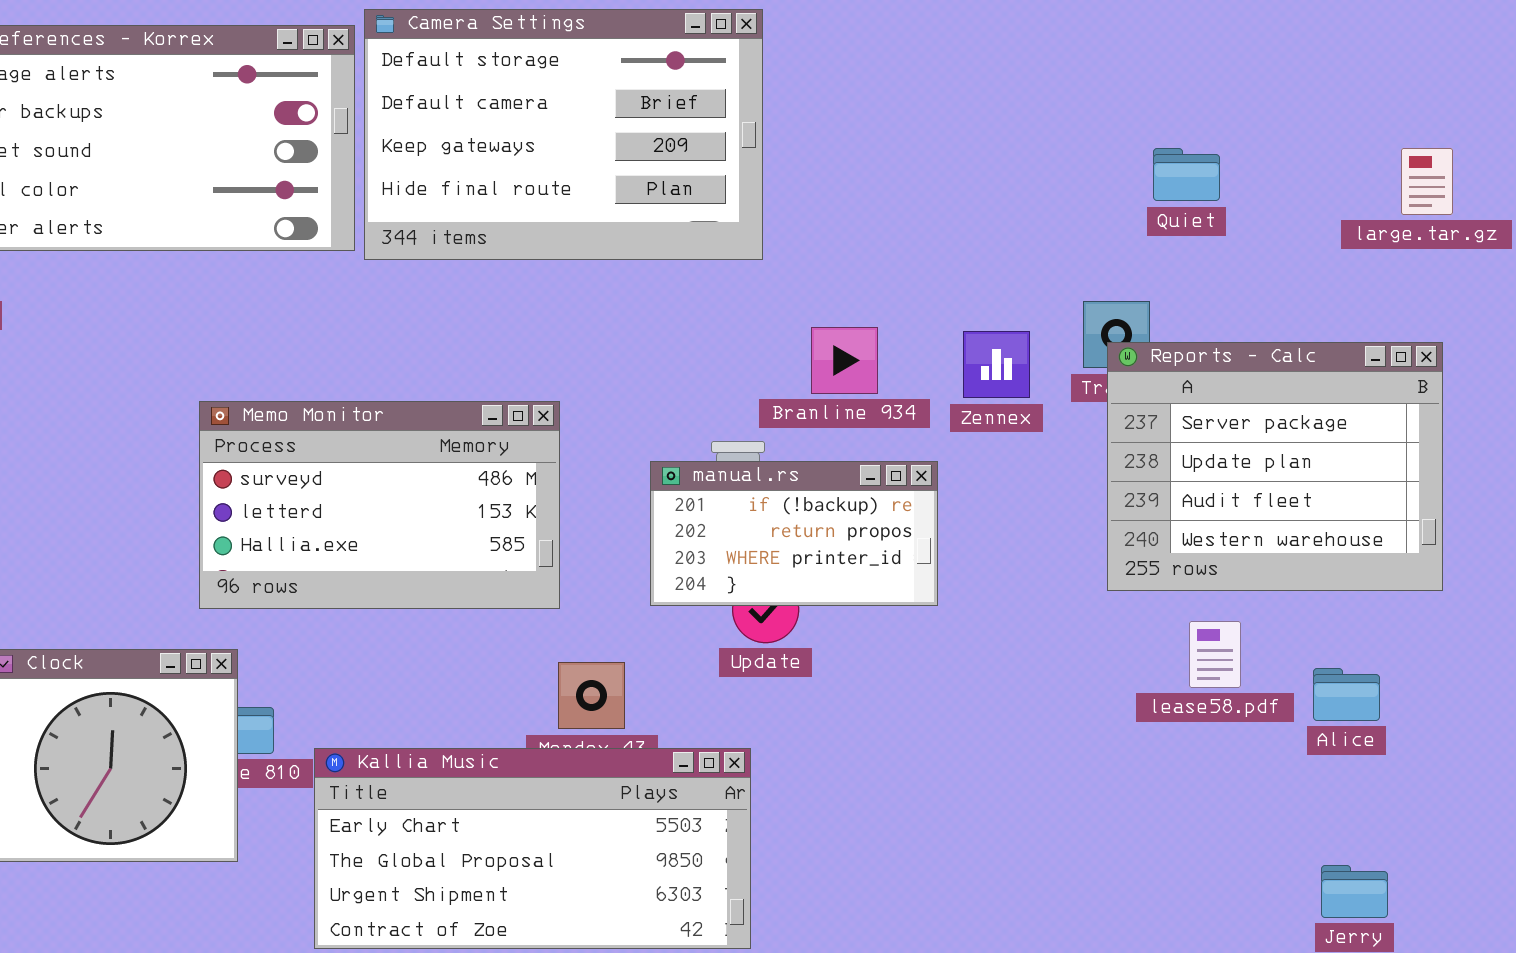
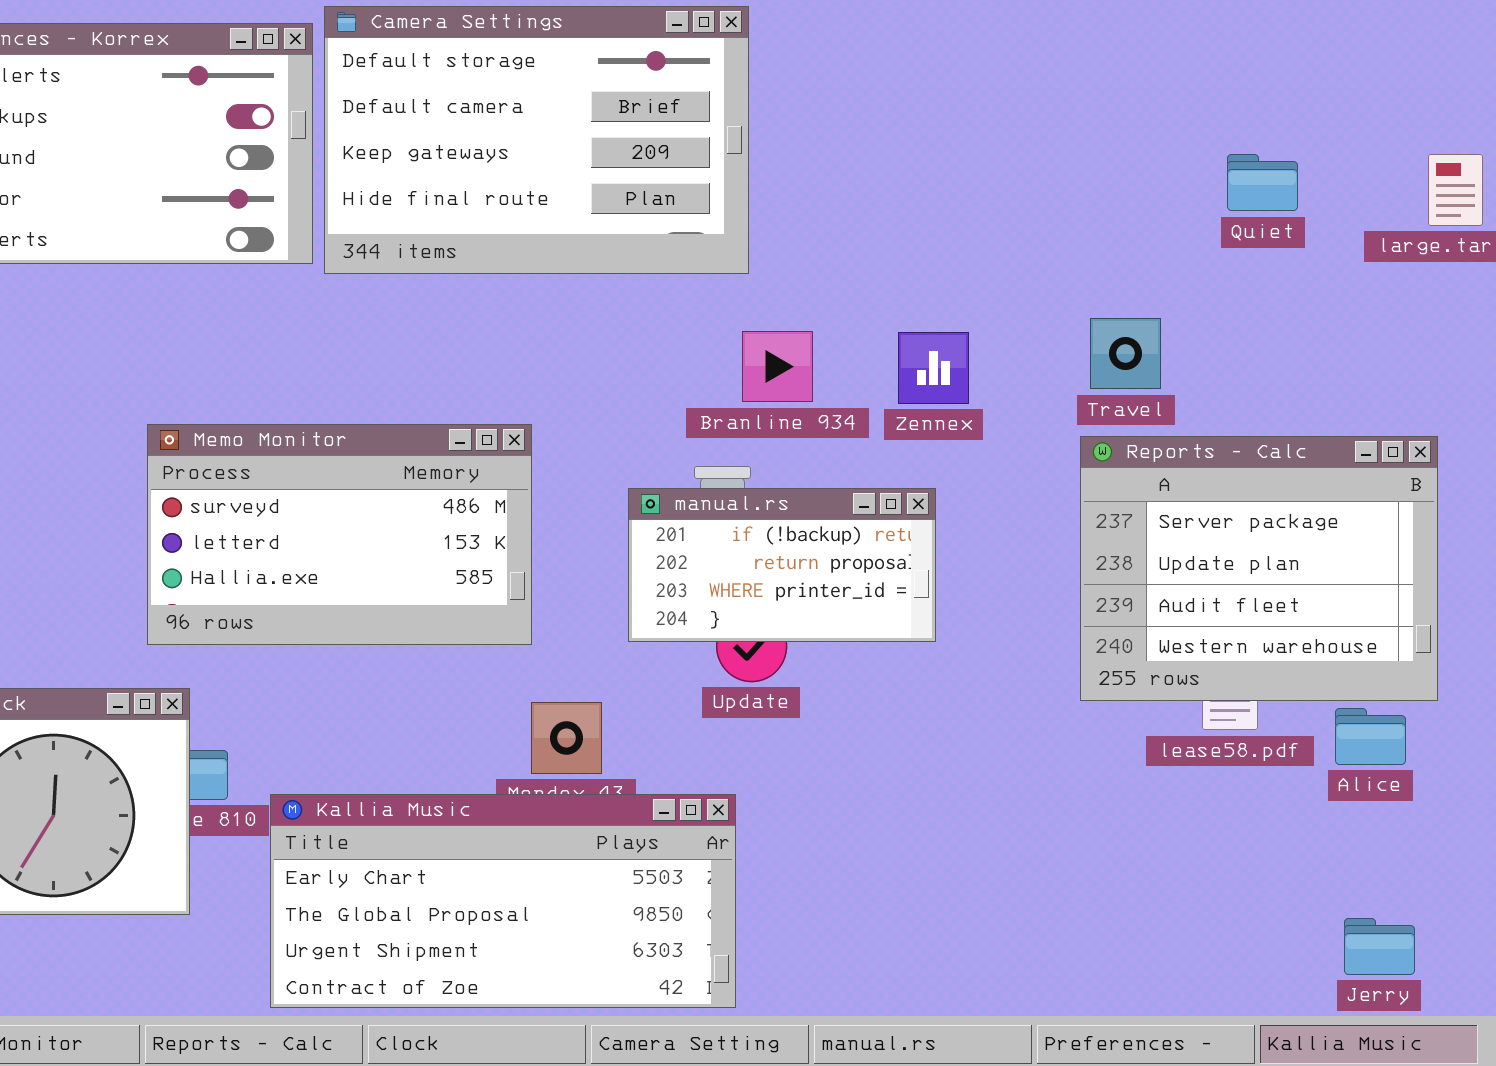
Quiet: [1153,148,1220,201] -> [1227,154,1298,211], moved
Branline 934: [811,327,878,394] -> [742,331,813,402], moved
Zennex: [963,331,1030,398] -> [898,332,969,404], moved
Reports - Calc: [1107,342,1443,591] -> [1080,436,1438,701], moved

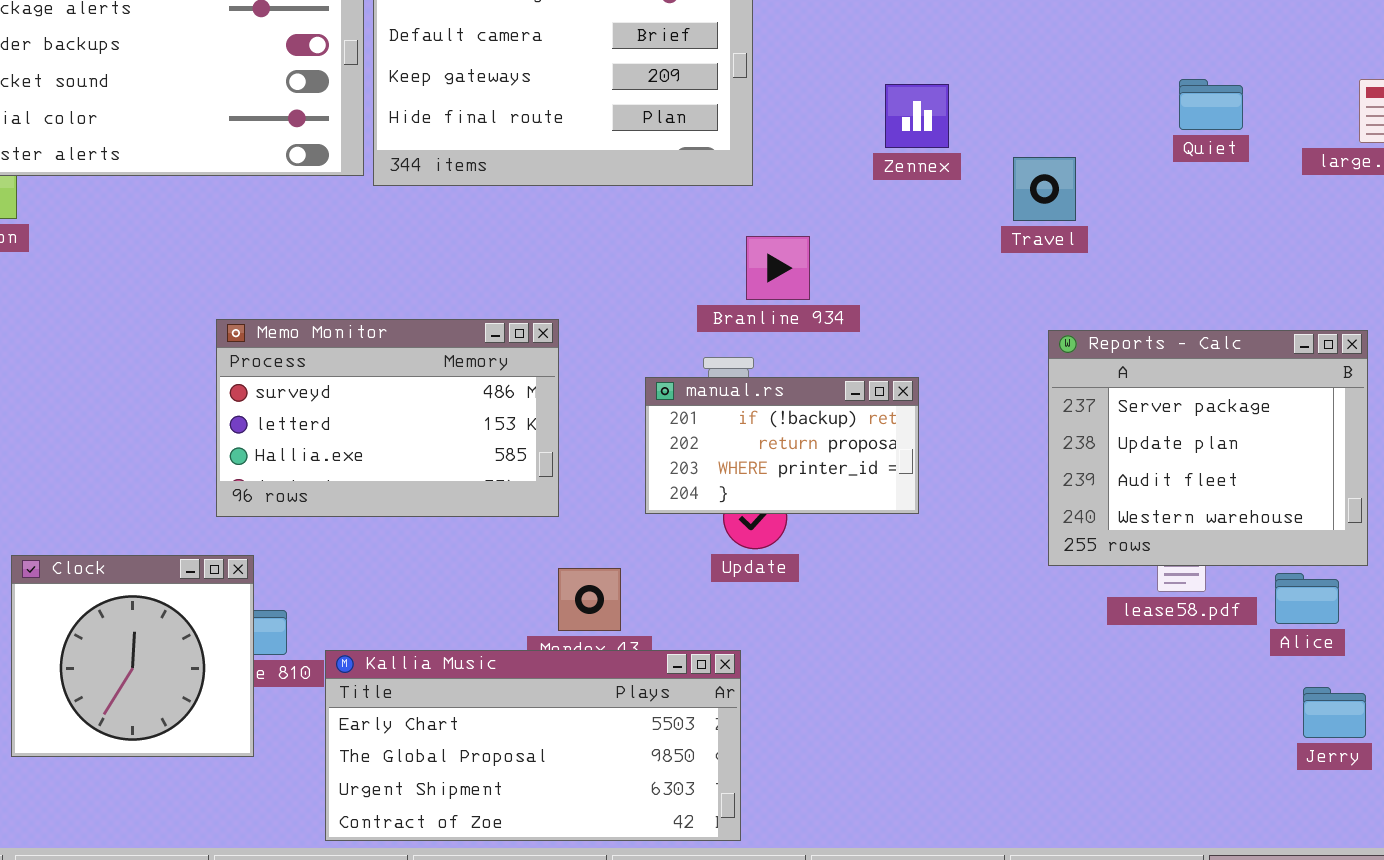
Travel: [1090,318,1161,389] -> [1013,157,1076,221], moved
Zennex: [898,332,969,404] -> [885,84,949,148], moved
Jerry: [1344,918,1415,975] -> [1303,687,1366,738], moved

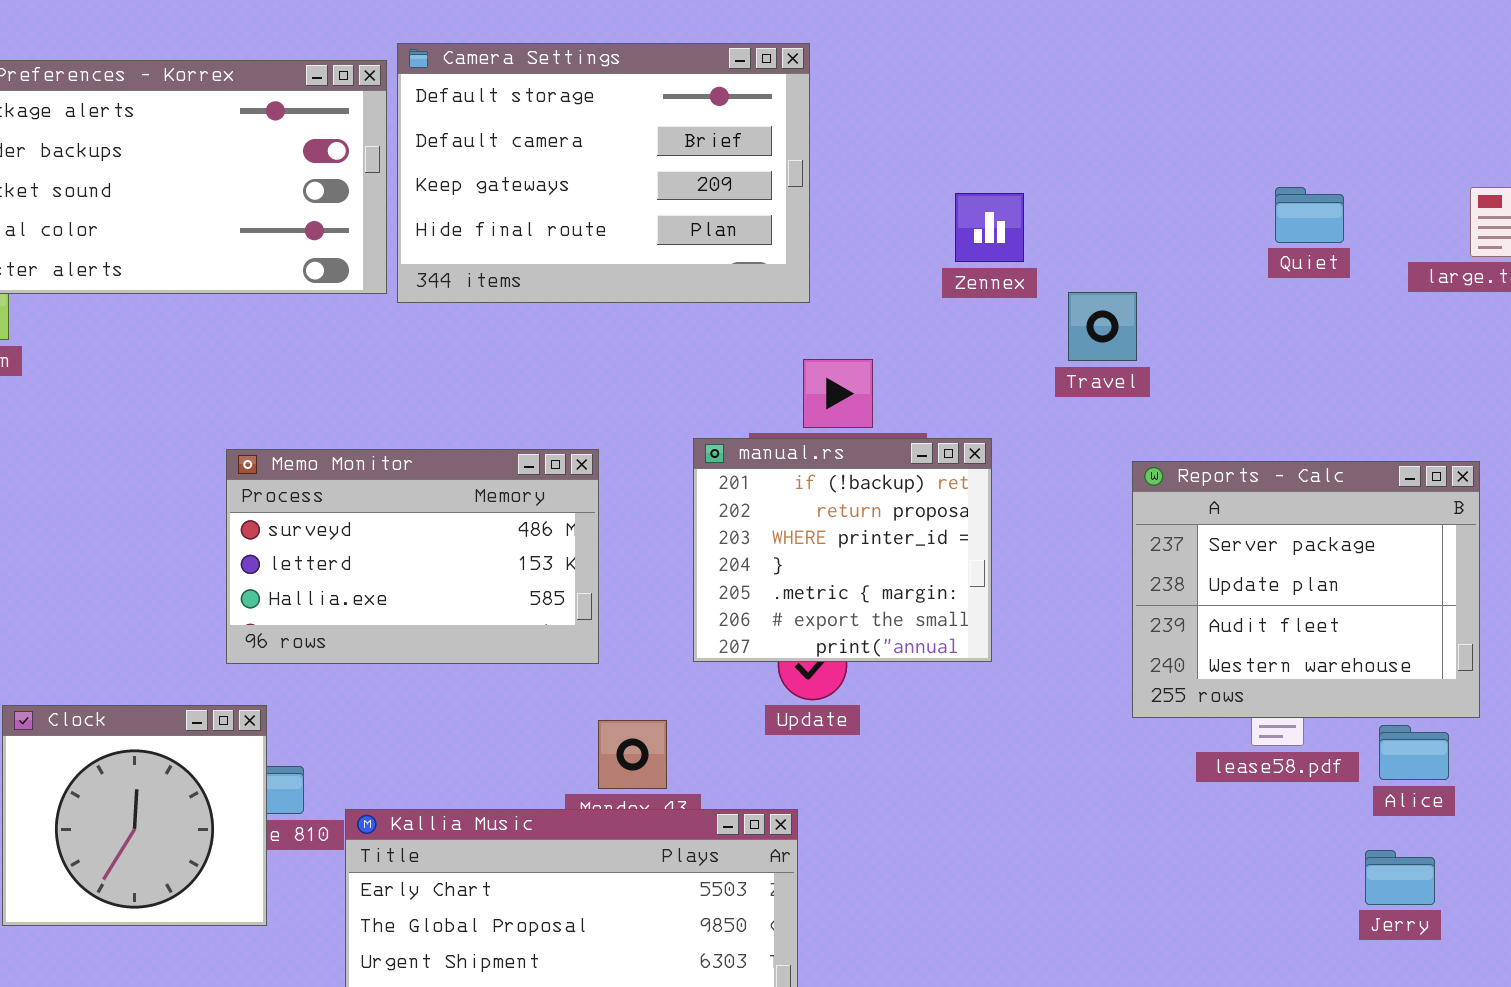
Travel: [1013,157,1076,221] -> [1068,292,1137,361], moved
manual.rs: [645,377,919,514] -> [693,438,992,662], resized
Jerry: [1303,687,1366,738] -> [1365,850,1435,905], moved

